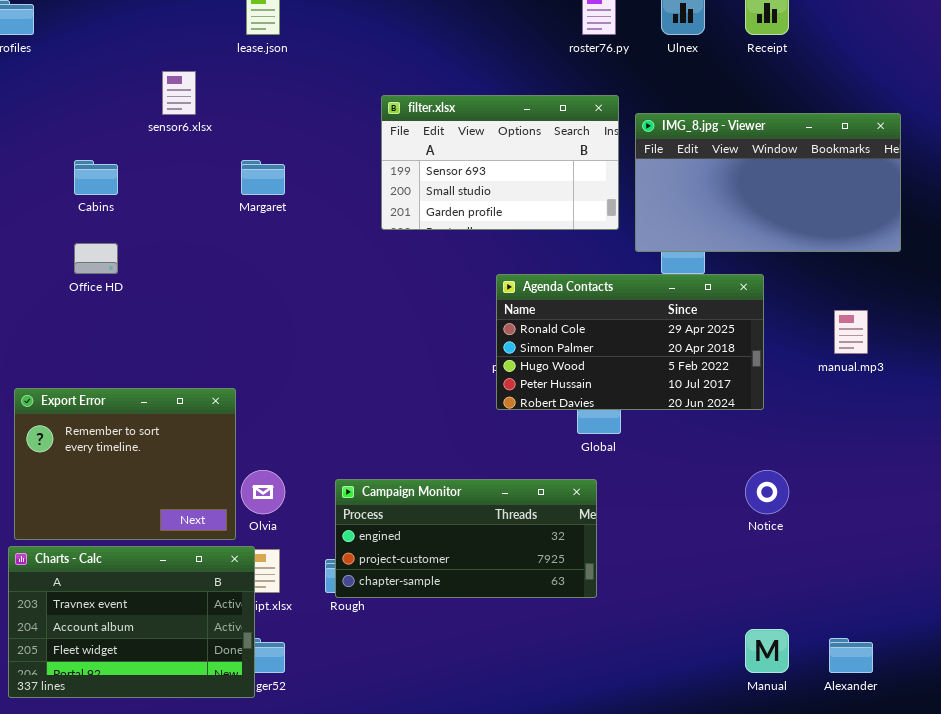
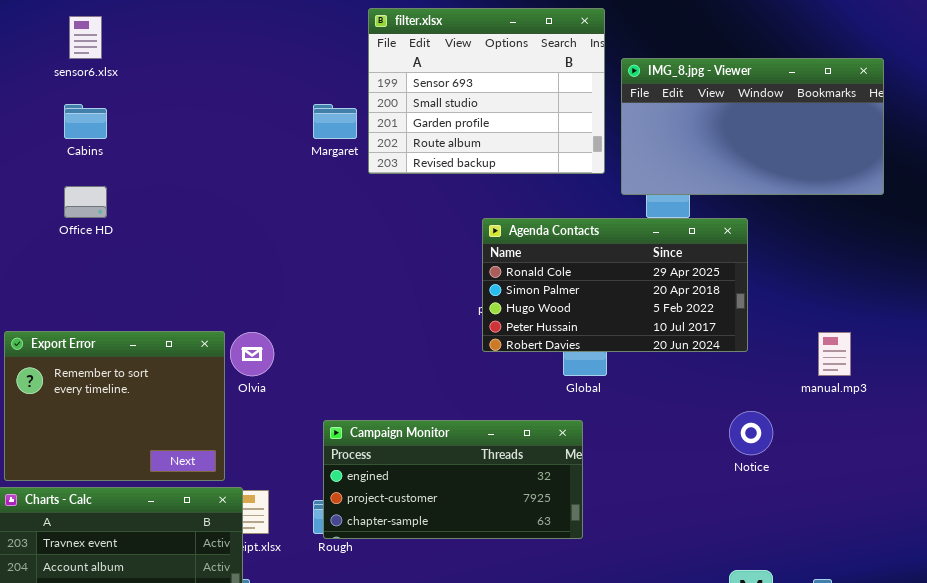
sensor6.xlsx: [162,71,196,115] -> [69,16,102,59], moved
filter.xlsx: [381,95,619,230] -> [368,8,605,174], resized
Margaret: [241,160,285,195] -> [313,104,357,139], moved
manual.mp3: [834,310,868,354] -> [818,332,851,376], moved
Olvia: [241,470,285,514] -> [230,332,274,376], moved

